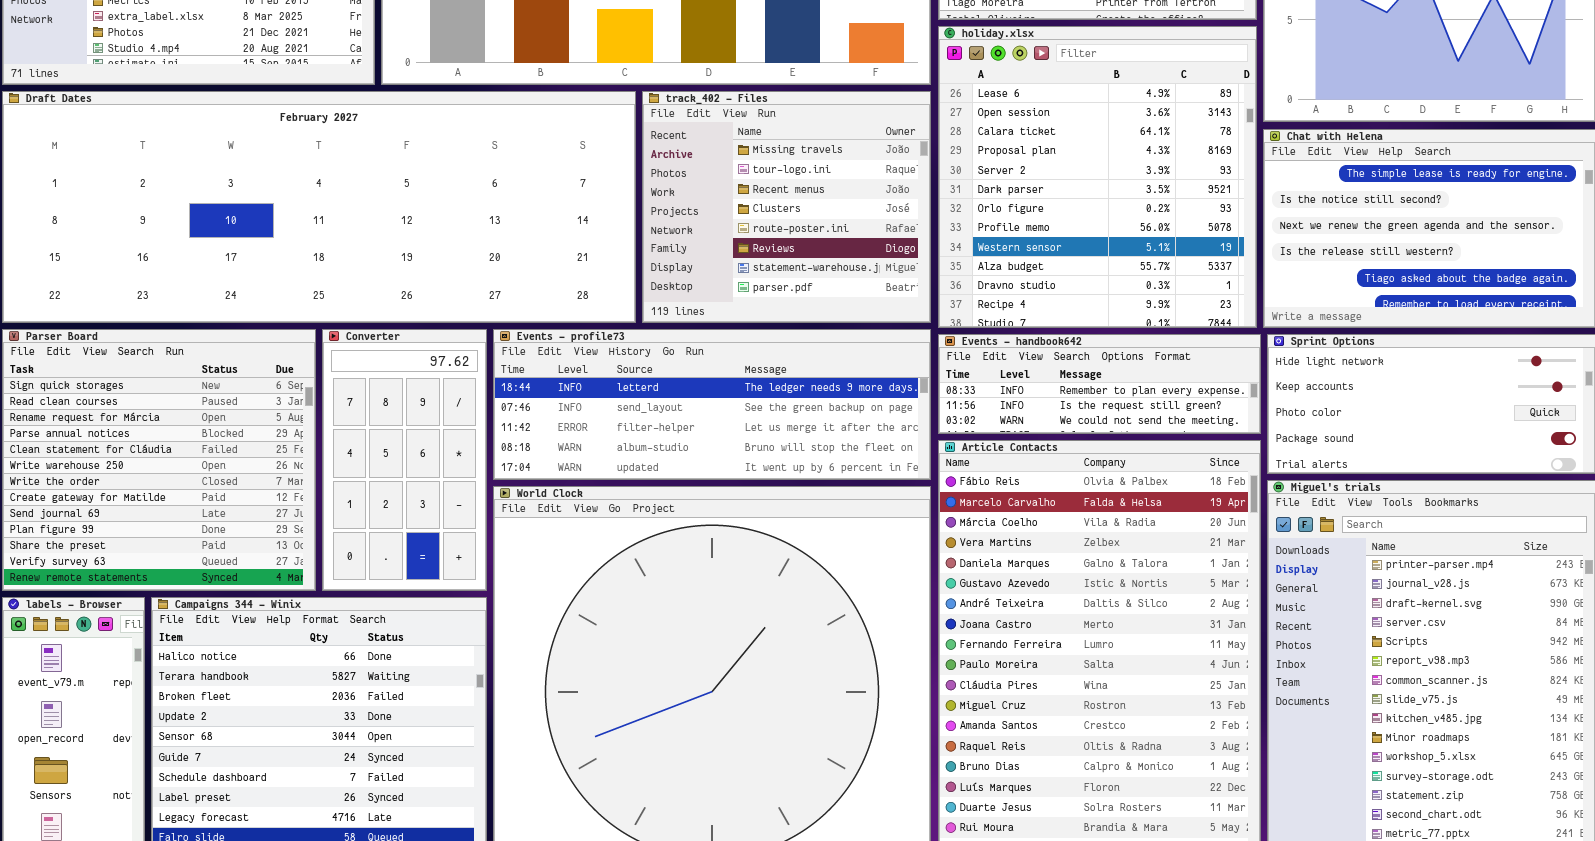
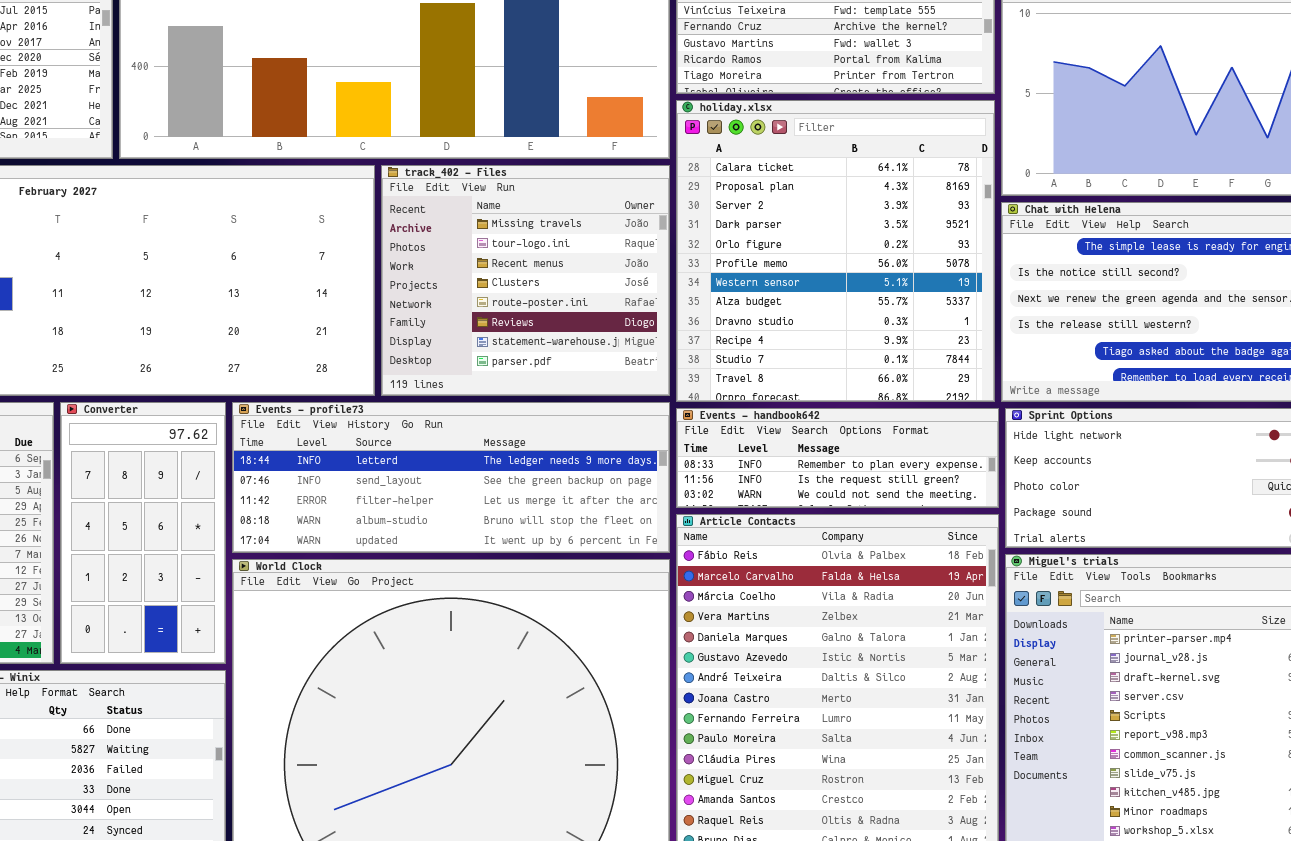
holiday.xlsx: [938,26,1257,328] -> [676,100,995,402], scrolled down 2 rows

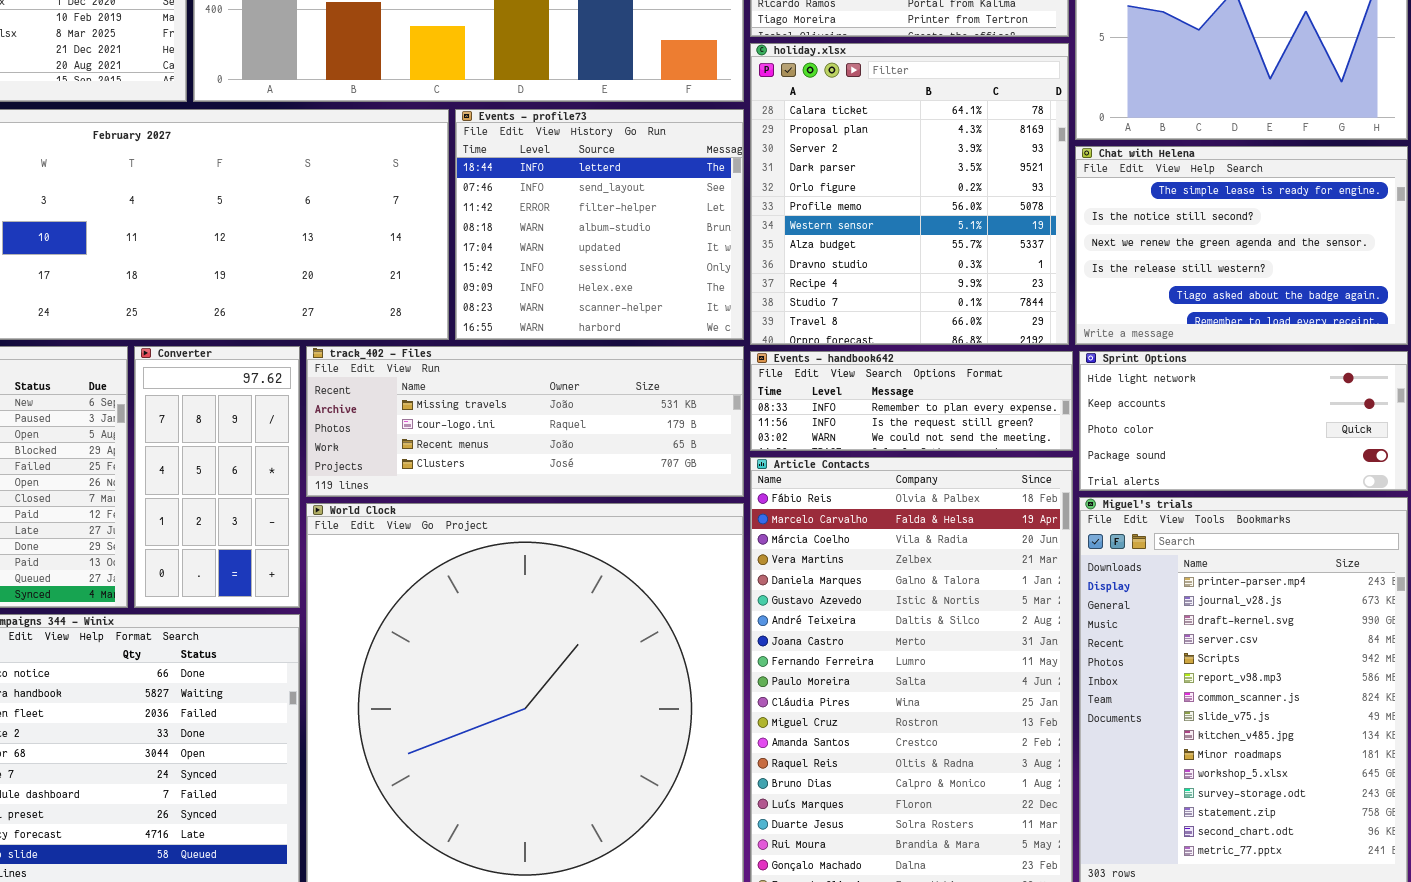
track_402 - Files: [381,165,670,396] -> [306,346,744,497], moved, resized
Events - profile73: [232,402,670,553] -> [455,109,744,340], moved, resized

